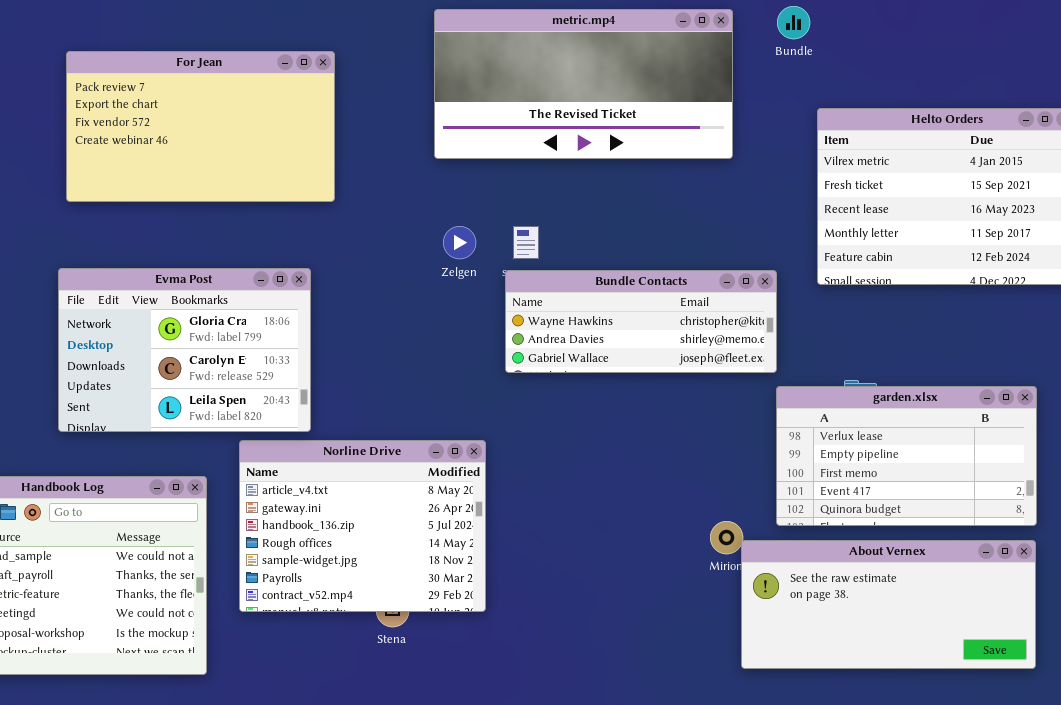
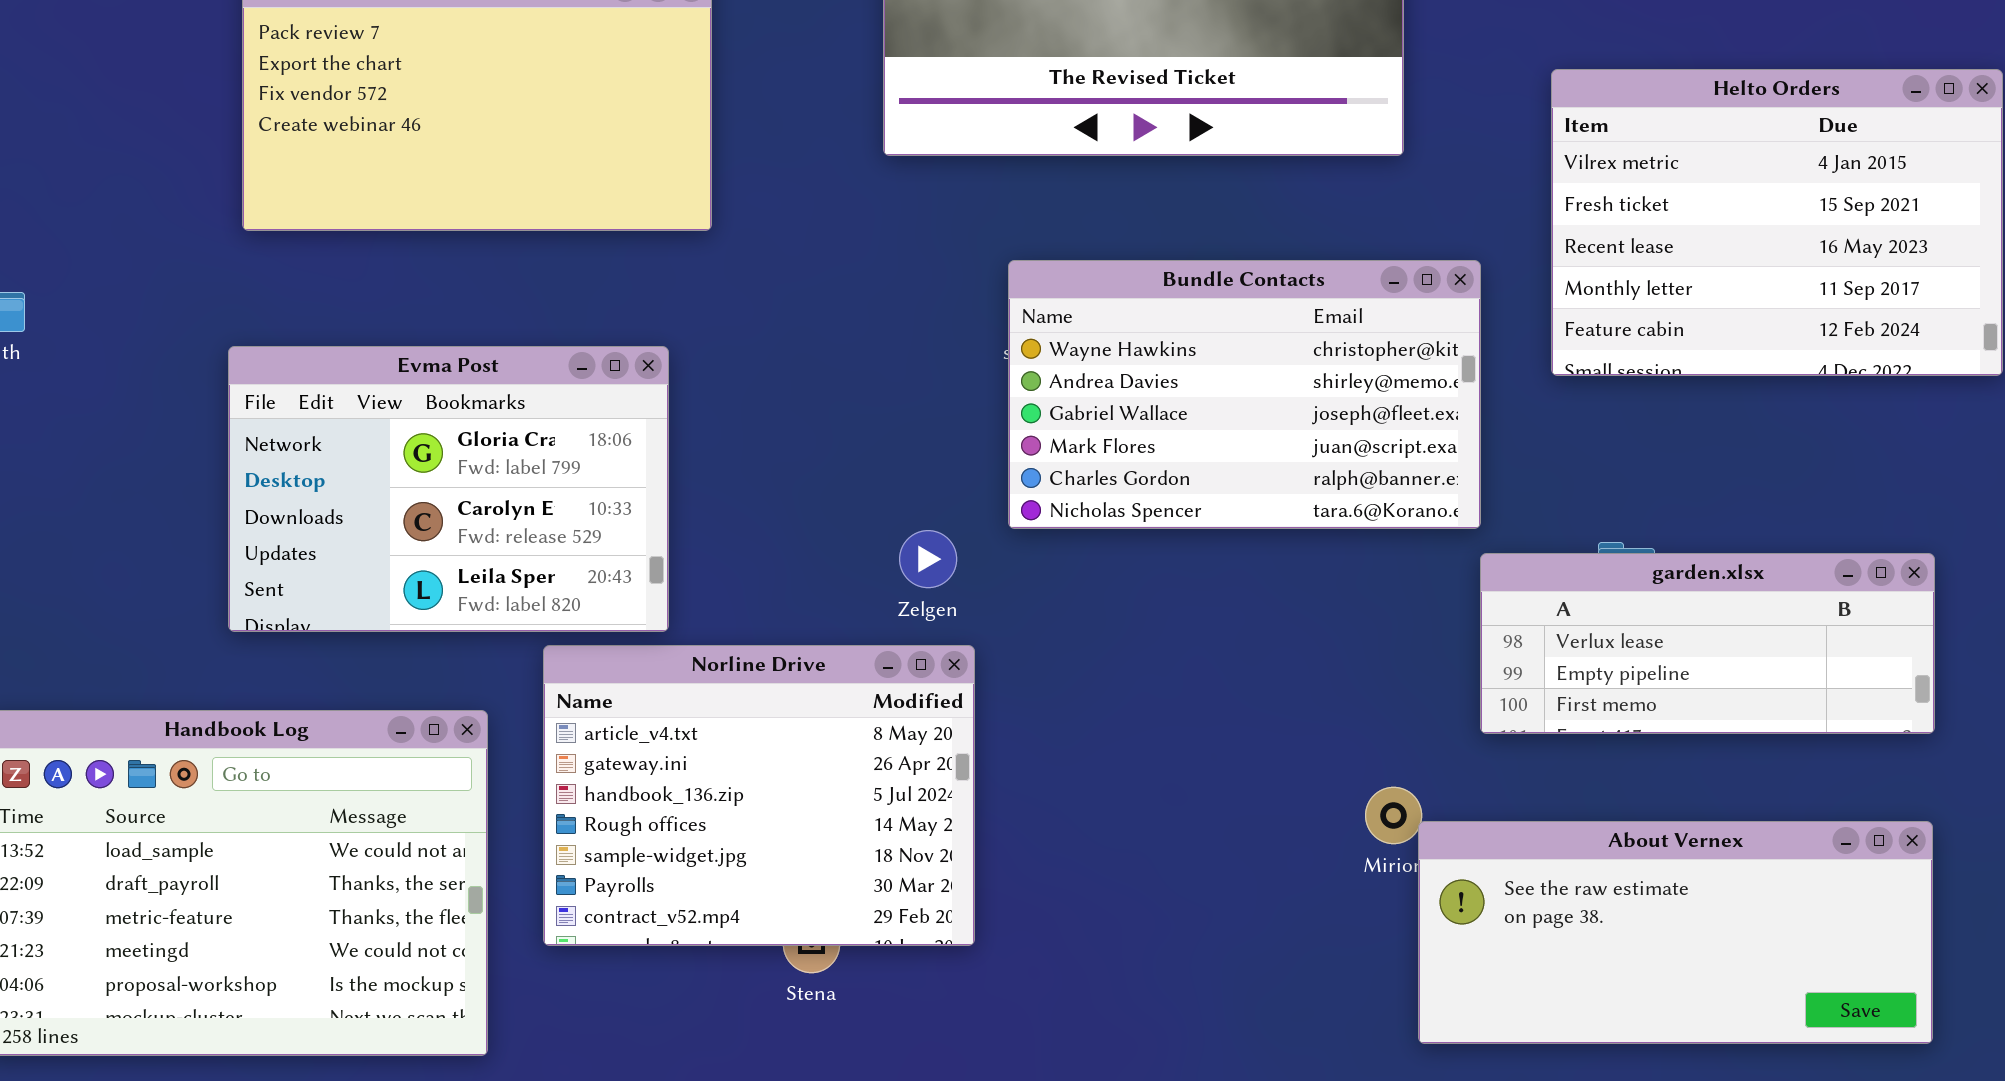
Zelgen: [443,226,476,259] -> [899,530,957,588], moved
Bundle Contacts: [505,270,777,373] -> [1008,260,1481,529], resized
garden.xlsx: [776,386,1037,526] -> [1480,553,1935,734], resized

